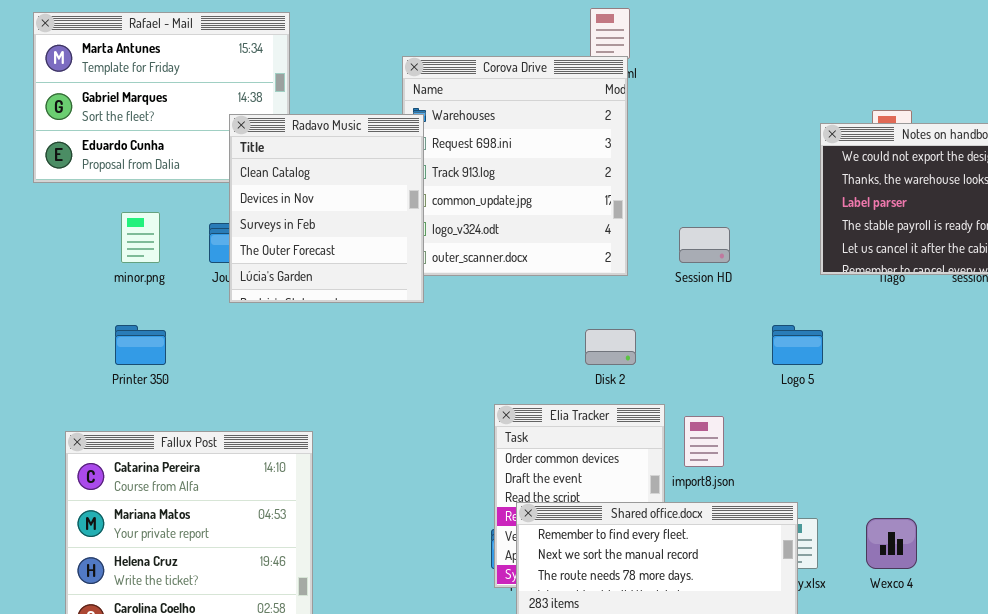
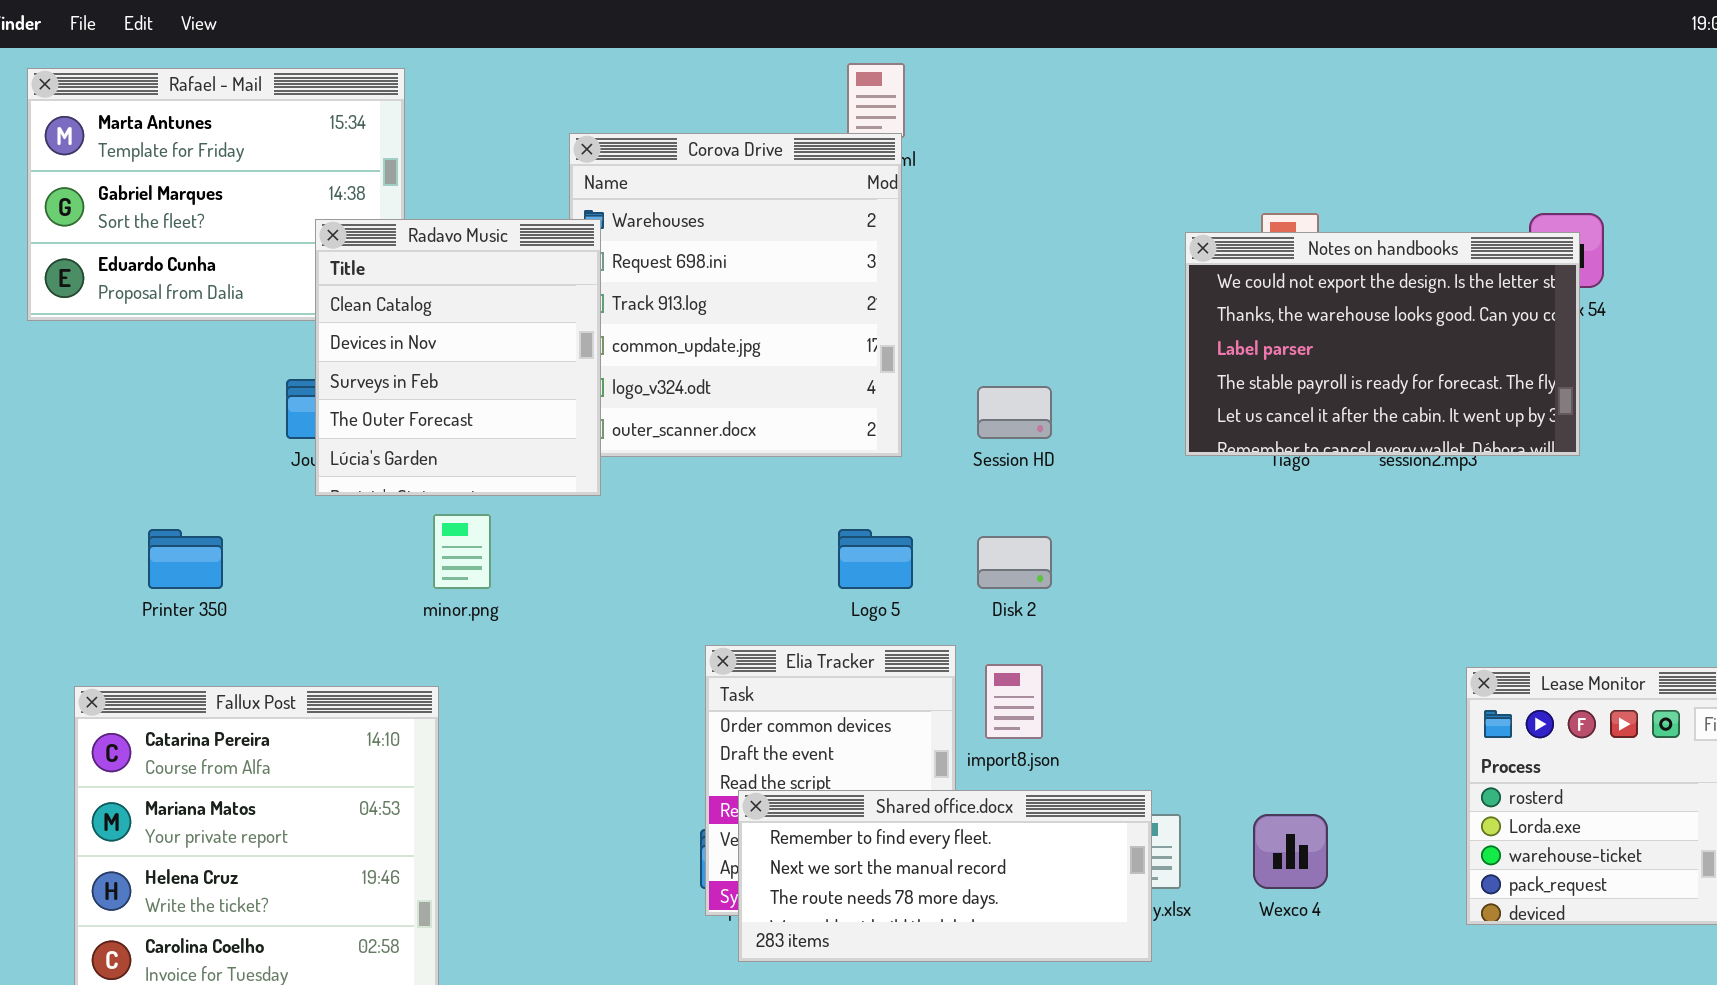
minor.png: [121,212,160,263] -> [433,514,491,589], moved
Logo 5: [772,325,823,365] -> [838,529,913,589], moved
Disk 2: [585,329,636,365] -> [977,536,1052,589], moved

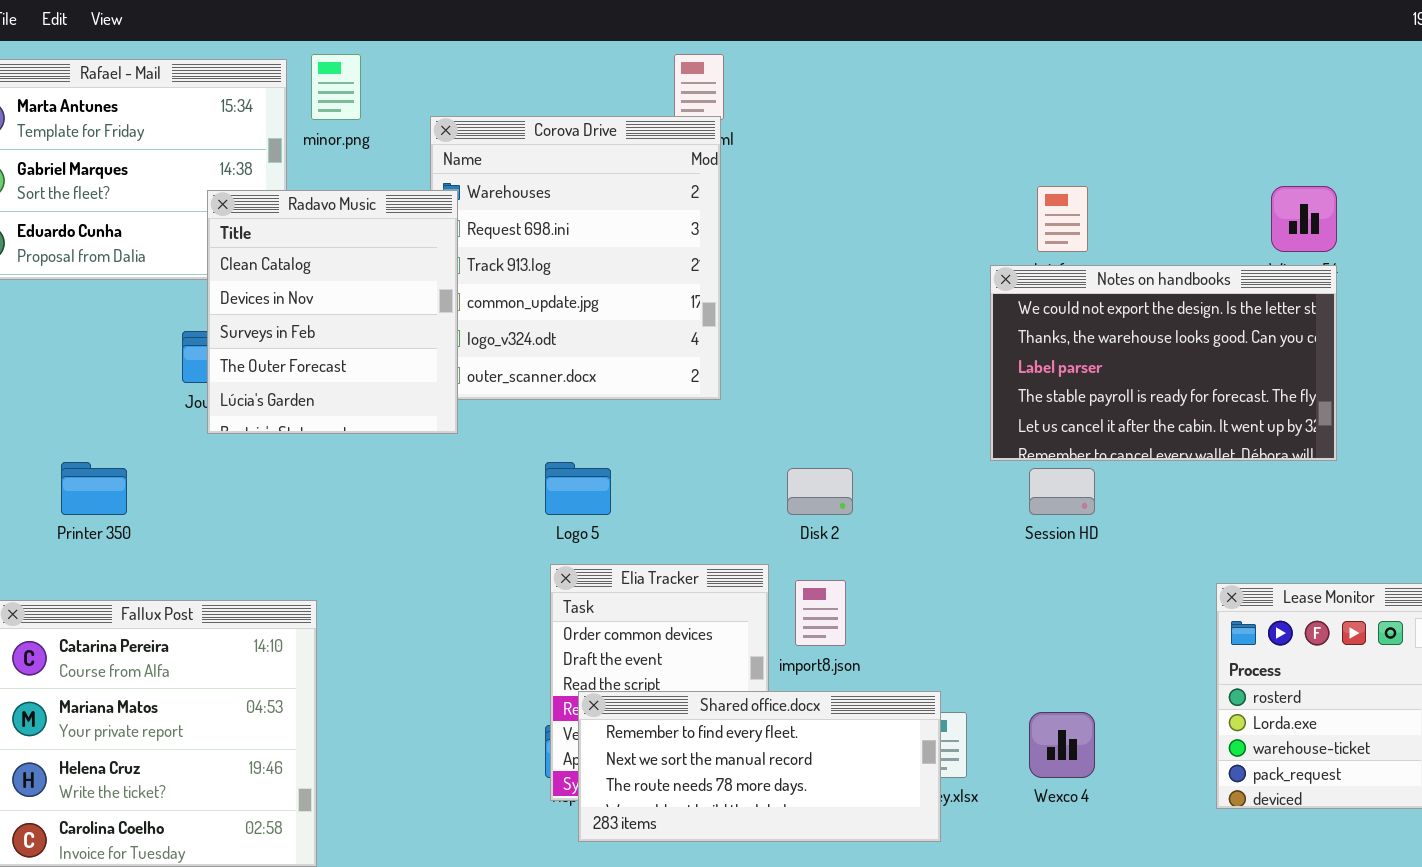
Notes on handbooks: [1185,232,1580,456] -> [990,265,1337,461], moved
Session HD: [977,386,1052,439] -> [1029,468,1095,515], moved
minor.png: [433,514,491,589] -> [311,54,361,120], moved
Logo 5: [838,529,913,589] -> [545,462,611,515], moved

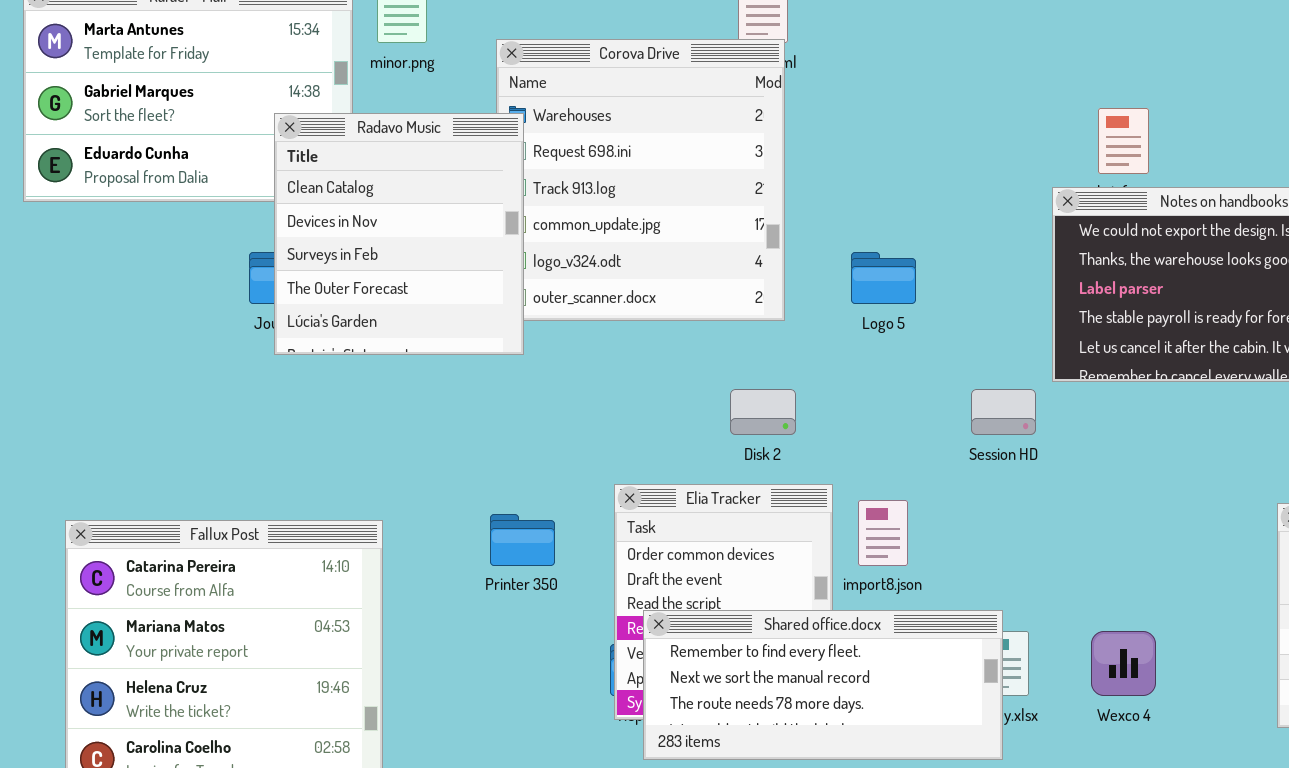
Printer 350: [61,462,127,515] -> [490,514,555,566], moved
Logo 5: [545,462,611,515] -> [851,252,916,304], moved
Disk 2: [787,468,853,515] -> [730,389,796,435], moved
Session HD: [1029,468,1095,515] -> [971,389,1036,435], moved

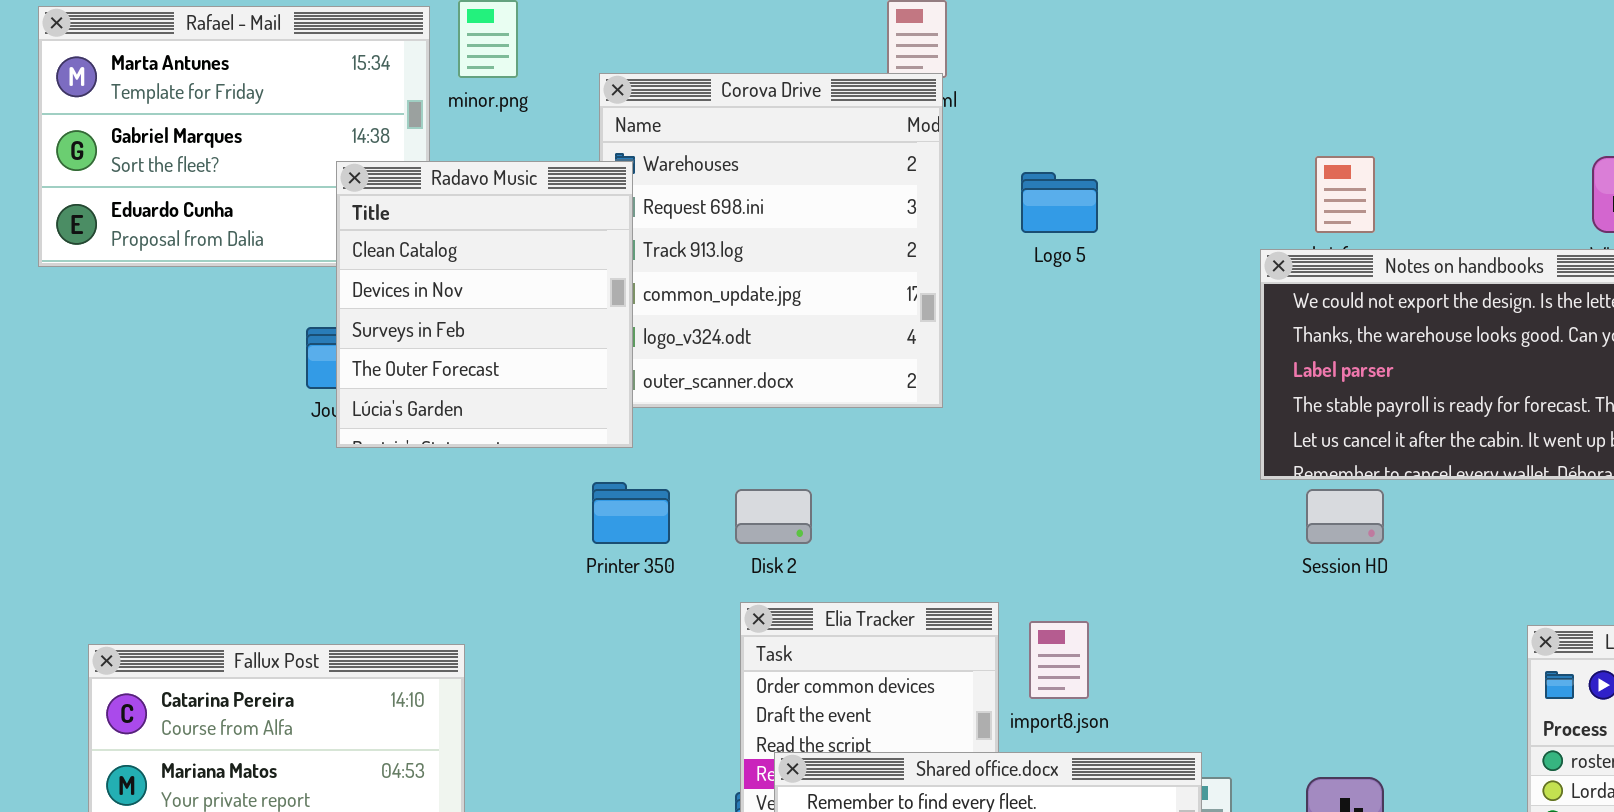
Logo 5: [851,252,916,304] -> [1021,172,1098,233], moved
Disk 2: [730,389,796,435] -> [735,489,812,544], moved
Session HD: [971,389,1036,435] -> [1306,489,1384,544], moved
Printer 350: [490,514,555,566] -> [592,482,670,544], moved

